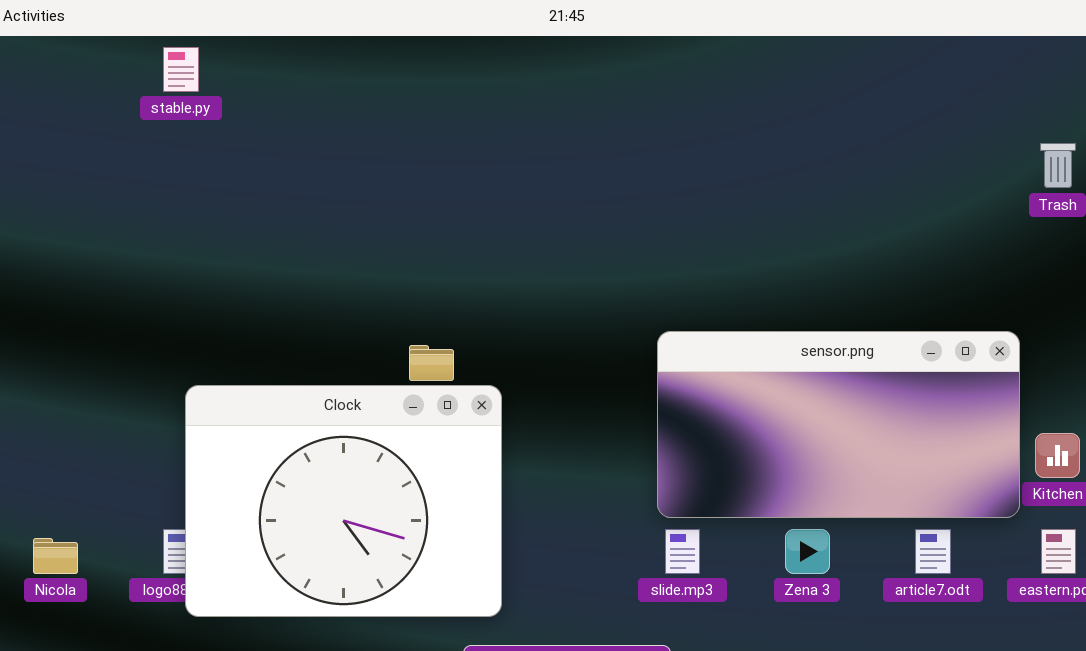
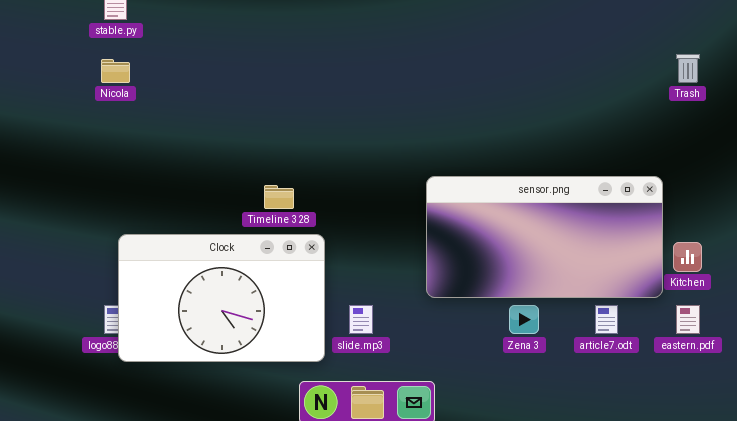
Clock: [185,385,502,617] -> [118,234,325,362], resized
slide.mp3: [665,529,700,574] -> [349,305,373,334], moved
Nicola: [33,538,78,574] -> [101,59,130,83], moved

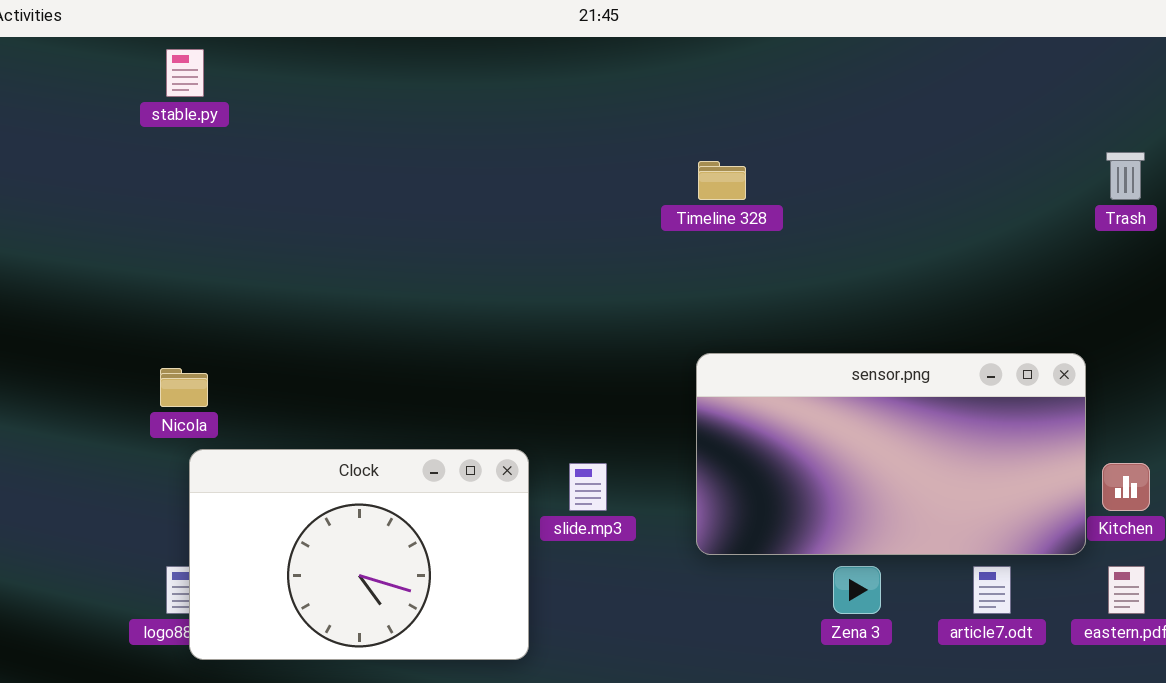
Nicola: [101,59,130,83] -> [160,368,208,407], moved
Timeline 328: [264,185,294,209] -> [698,161,746,200], moved
slide.mp3: [349,305,373,334] -> [569,463,607,511], moved

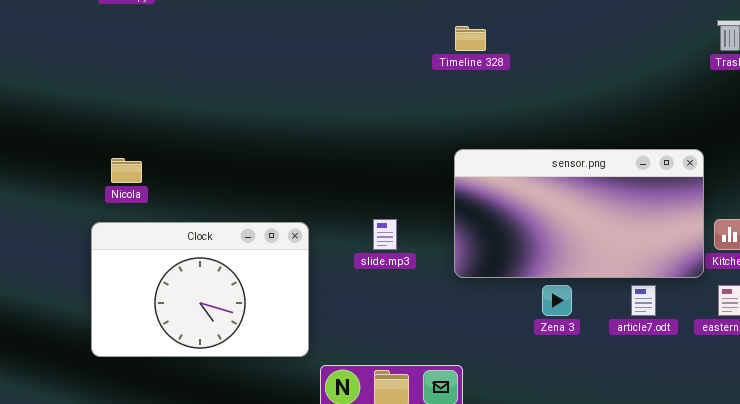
Clock: [189,449,529,660] -> [91,222,309,357], moved

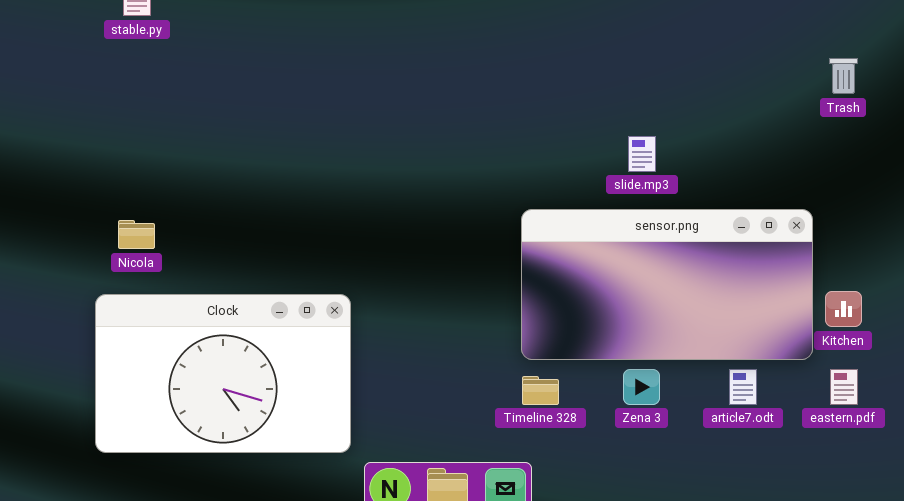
Timeline 328: [455,26,486,51] -> [522,376,559,405], moved
slide.mp3: [373,219,397,250] -> [628,136,656,172], moved

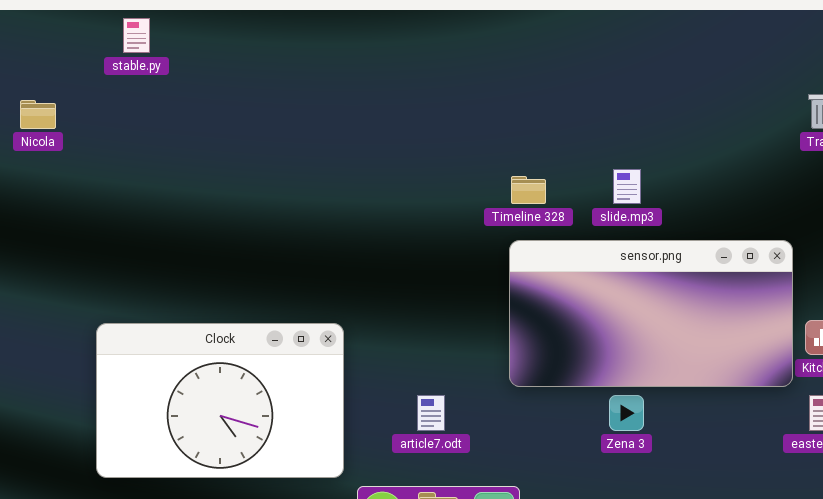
Nicola: [118,220,155,249] -> [20,100,56,129], moved
article7.odt: [729,369,757,405] -> [417,395,445,431], moved
Timeline 328: [522,376,559,405] -> [511,176,546,204], moved

